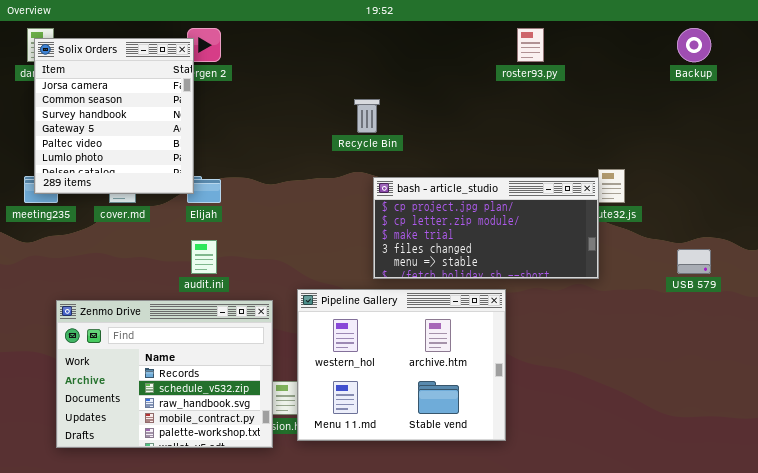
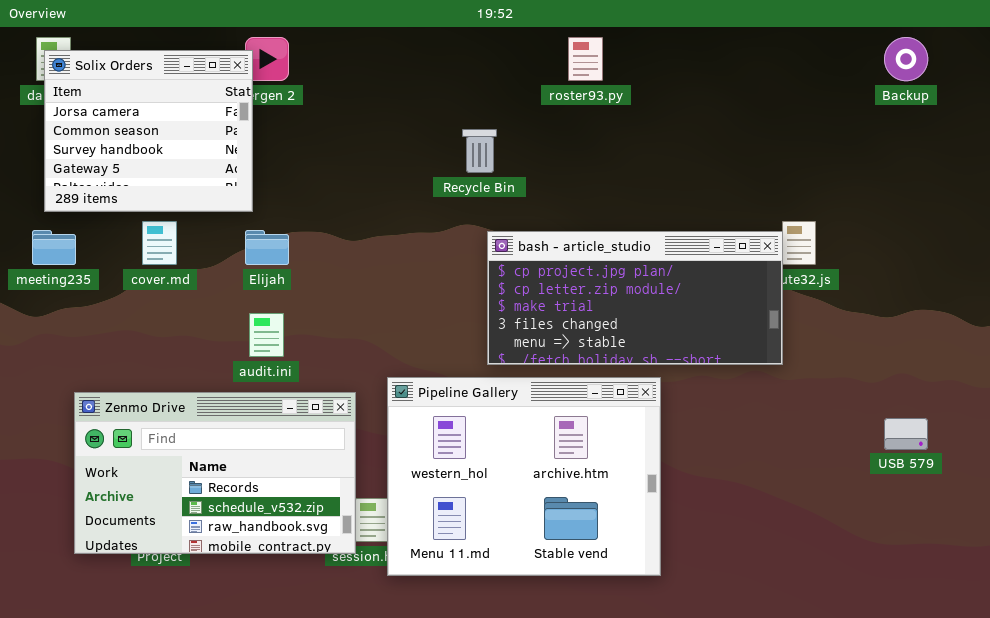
roster93.py: [517,28,544,62] -> [568,37,603,81], moved
Solix Orders: [34,38,194,194] -> [44,50,253,212], resized
USB 579: [677,249,711,274] -> [884,418,928,450], moved
Zenmo Drive: [56,300,273,448] -> [74,392,356,554], resized

